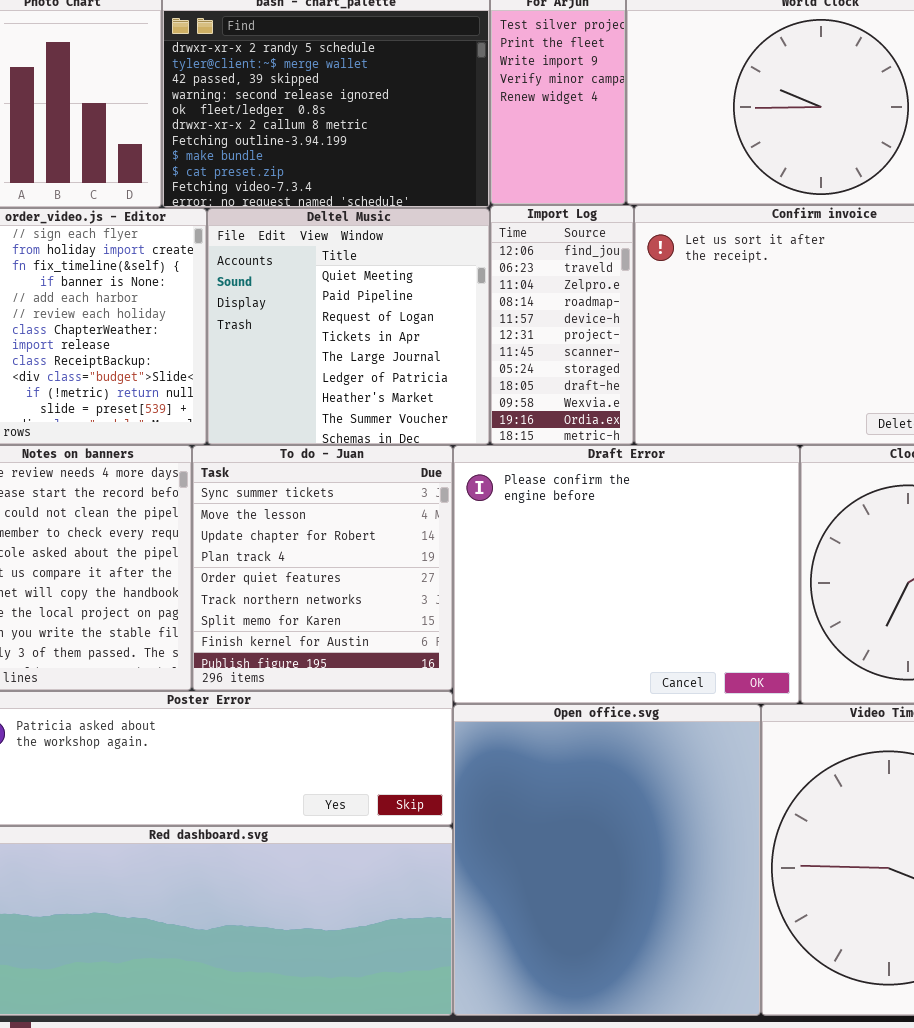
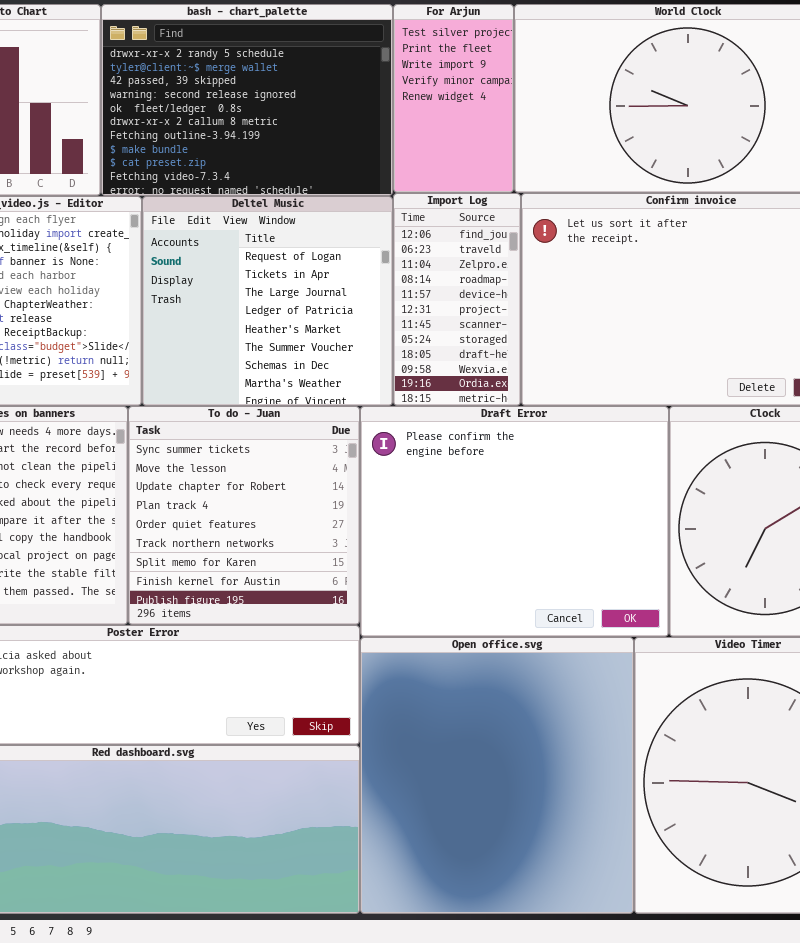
Deltel Music: [207,208,490,445] -> [142,196,393,406], scrolled down 2 rows

